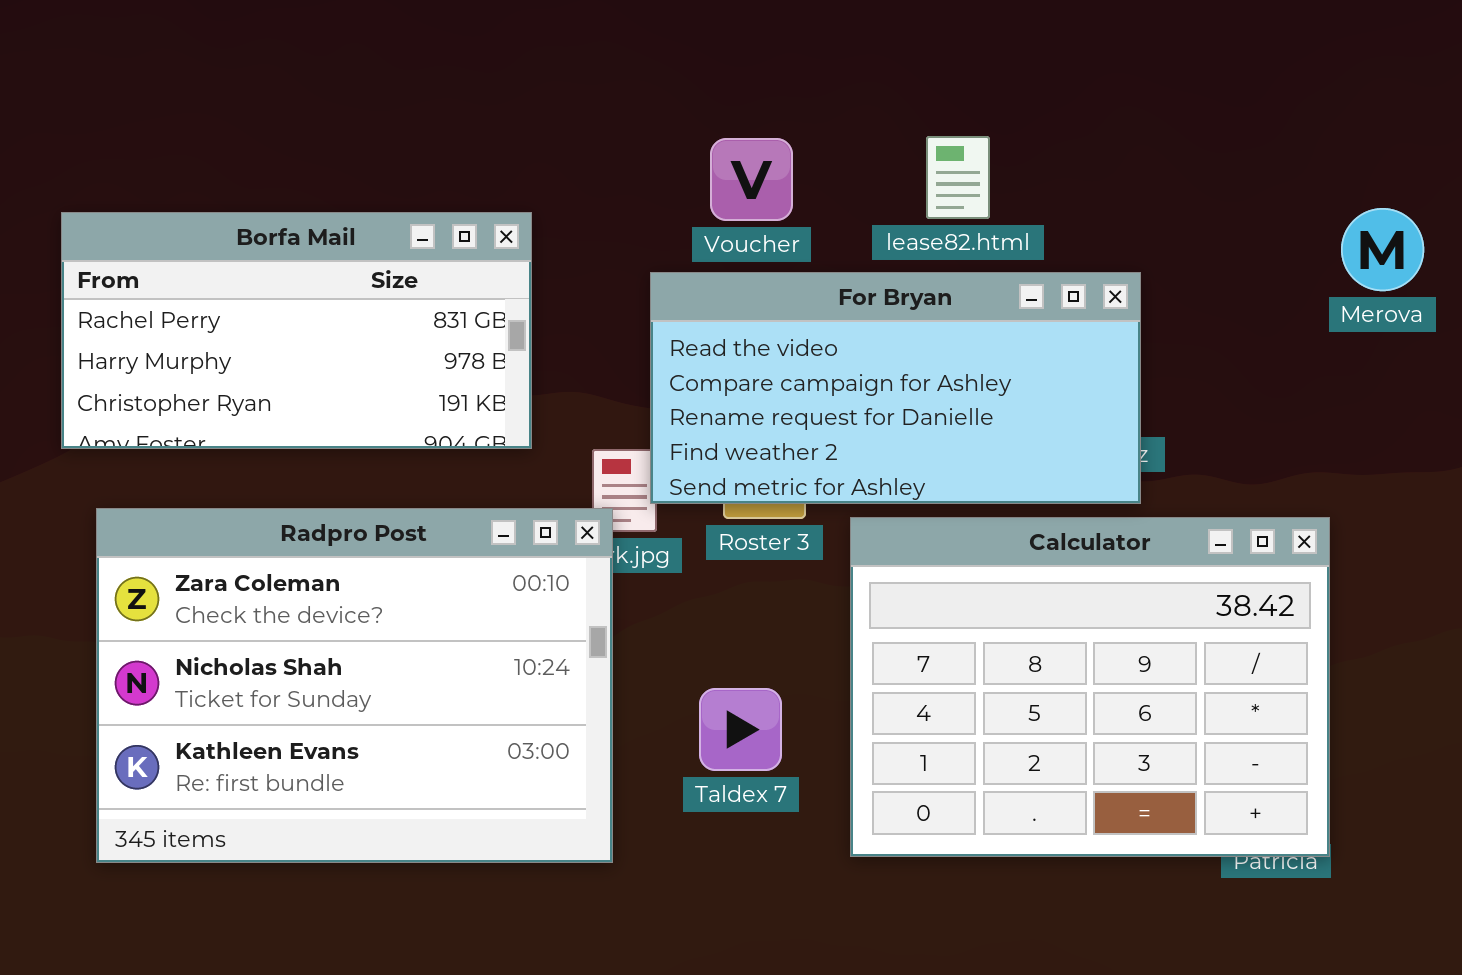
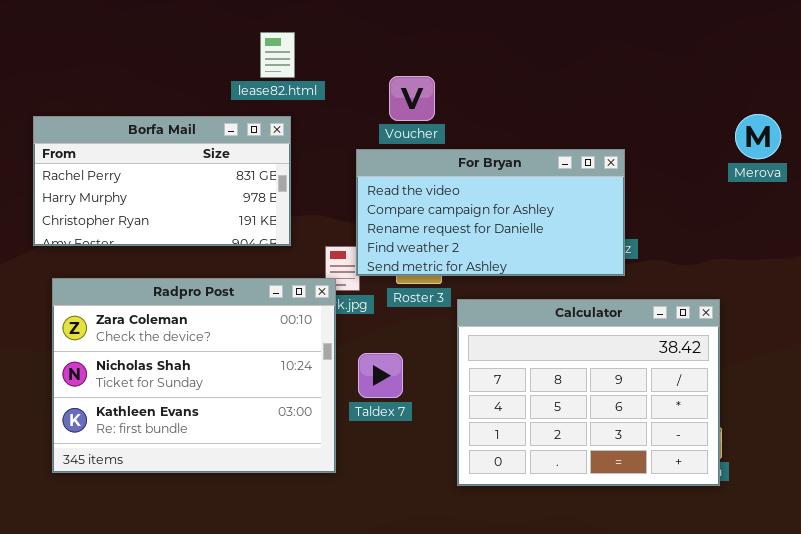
lease82.html: [926,136,990,219] -> [260,32,295,78], moved
Calculator: [850,517,1330,857] -> [457,299,720,486], moved
Taldex 7: [699,688,782,771] -> [358,353,403,398], moved

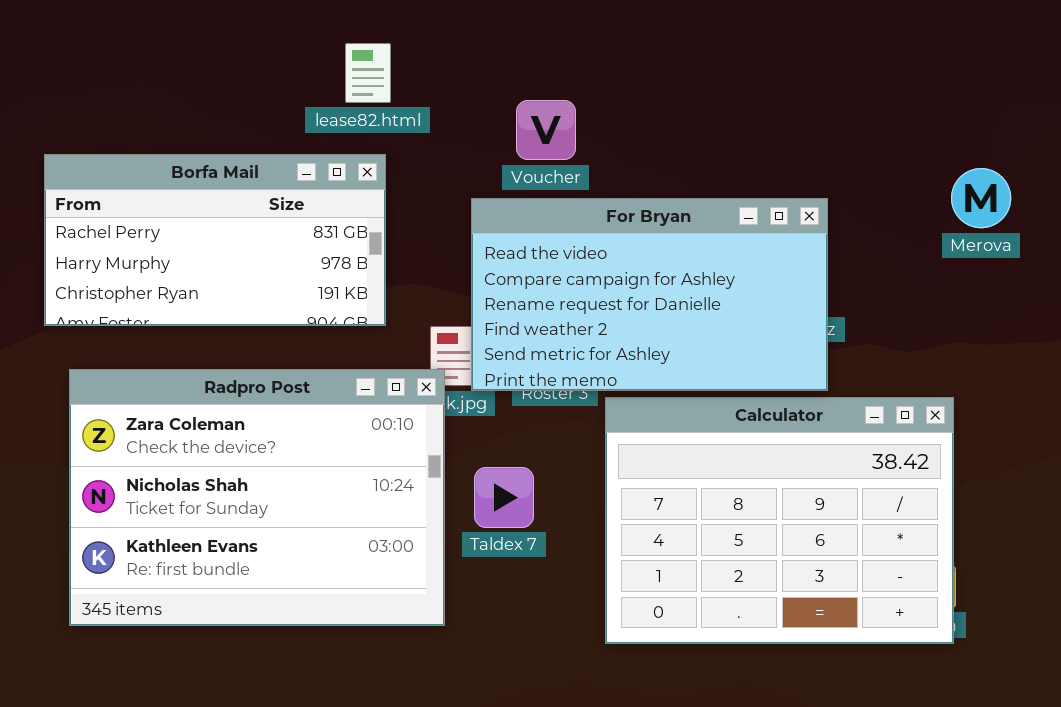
Merova: [735,114,781,159] -> [951,168,1011,228], moved
For Bryan: [356,149,625,276] -> [471,198,828,391], resized

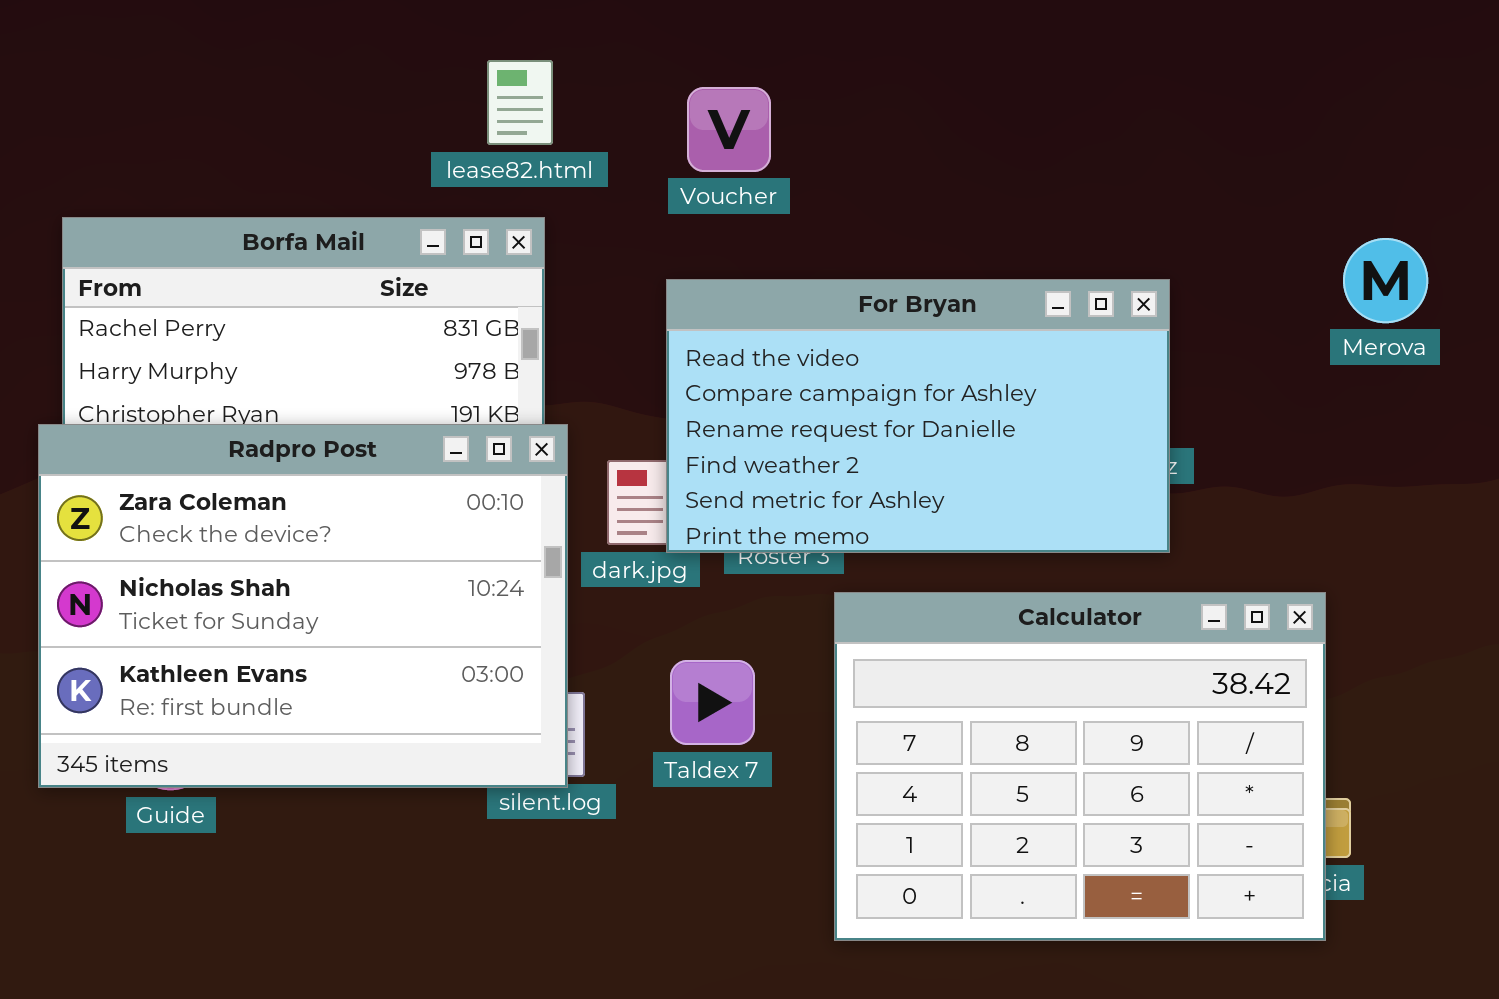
Voucher: [516,100,576,160] -> [687,87,771,172], moved
Radpro Post: [69,369,445,626] -> [38,424,568,788], moved
Calculator: [605,397,954,644] -> [834,592,1326,941], moved

